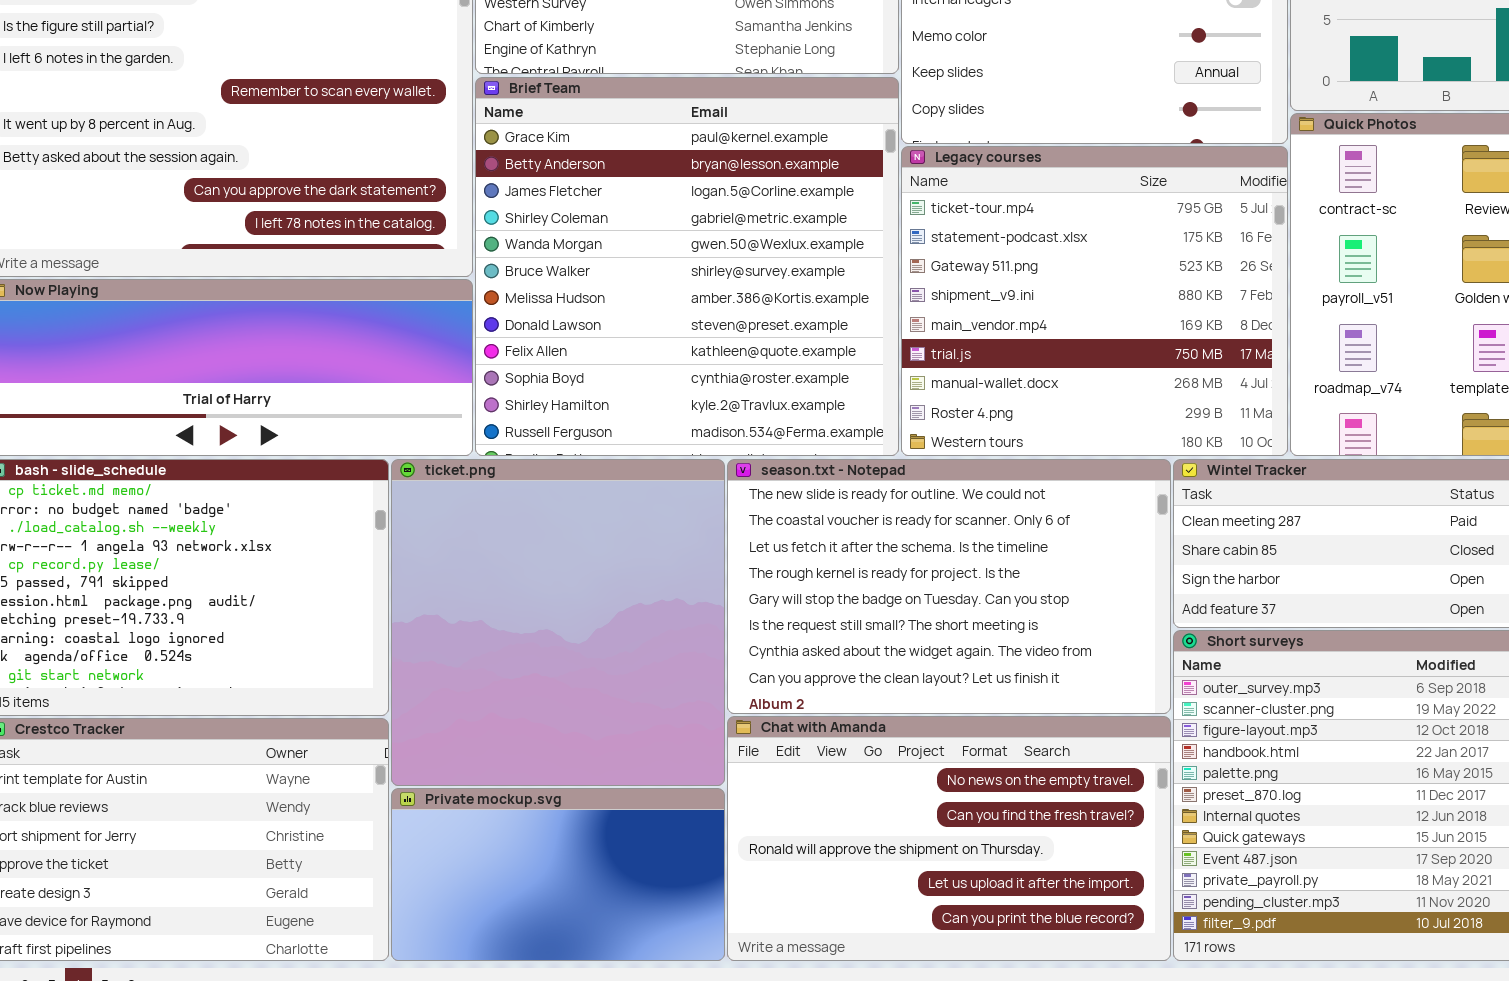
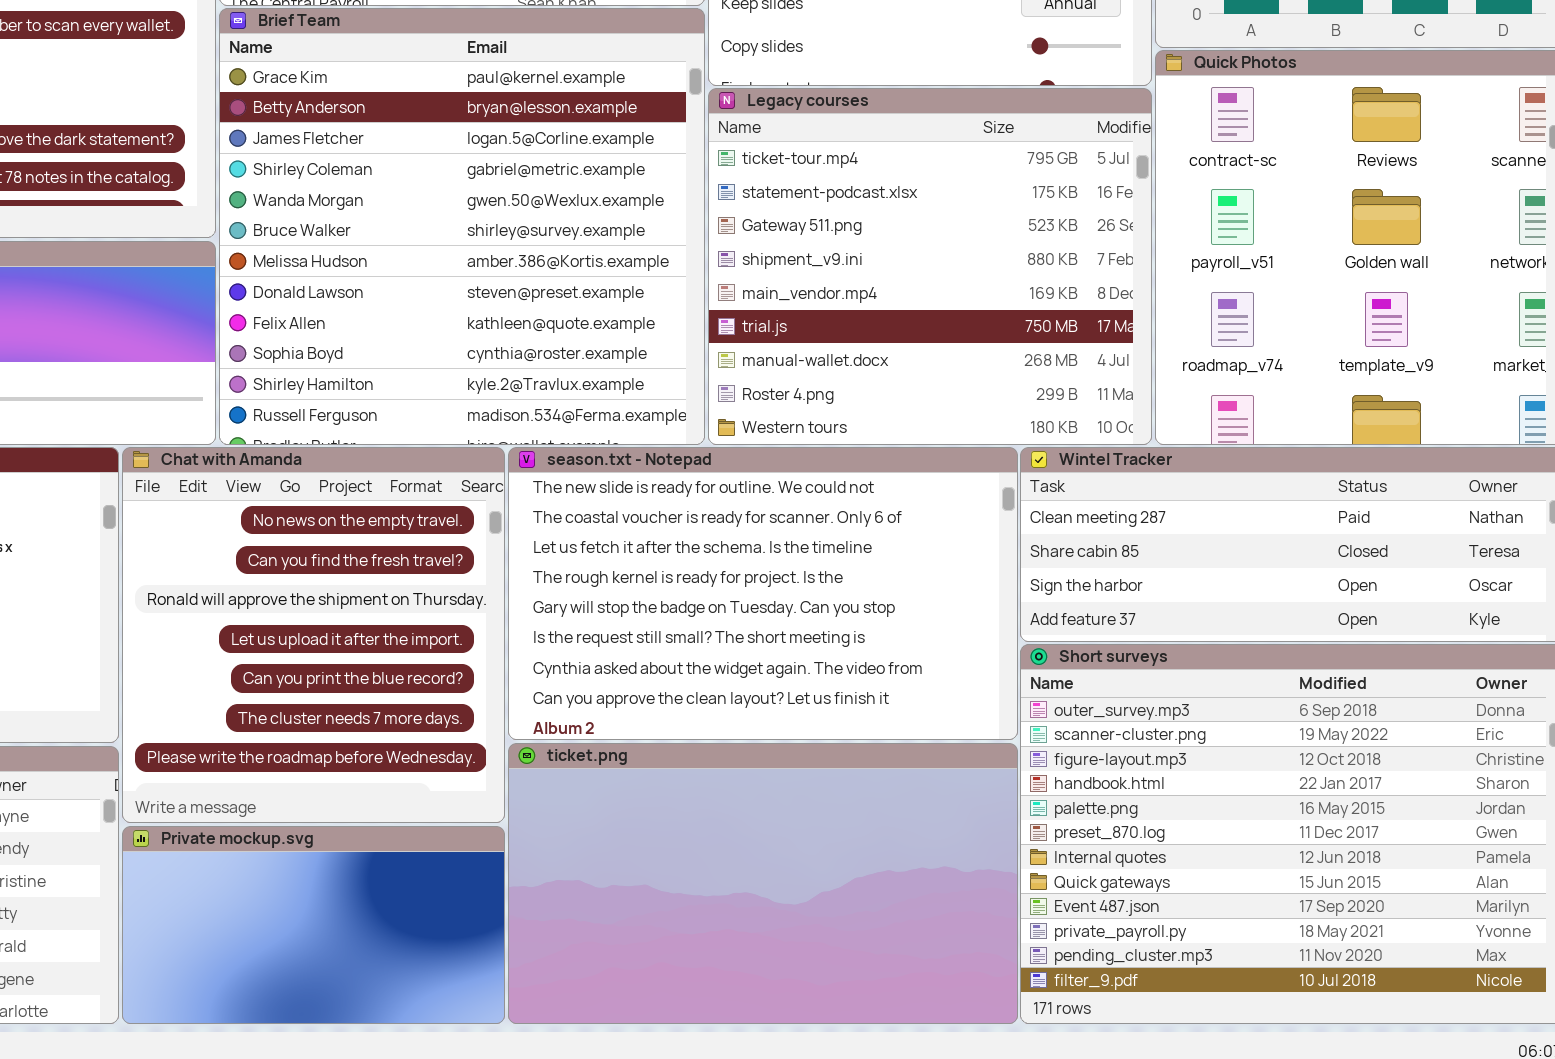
ticket.png: [391,459,725,786] -> [508,743,1018,1024], moved, resized
Chat with Amanda: [727,716,1171,961] -> [122,447,505,823], moved, resized

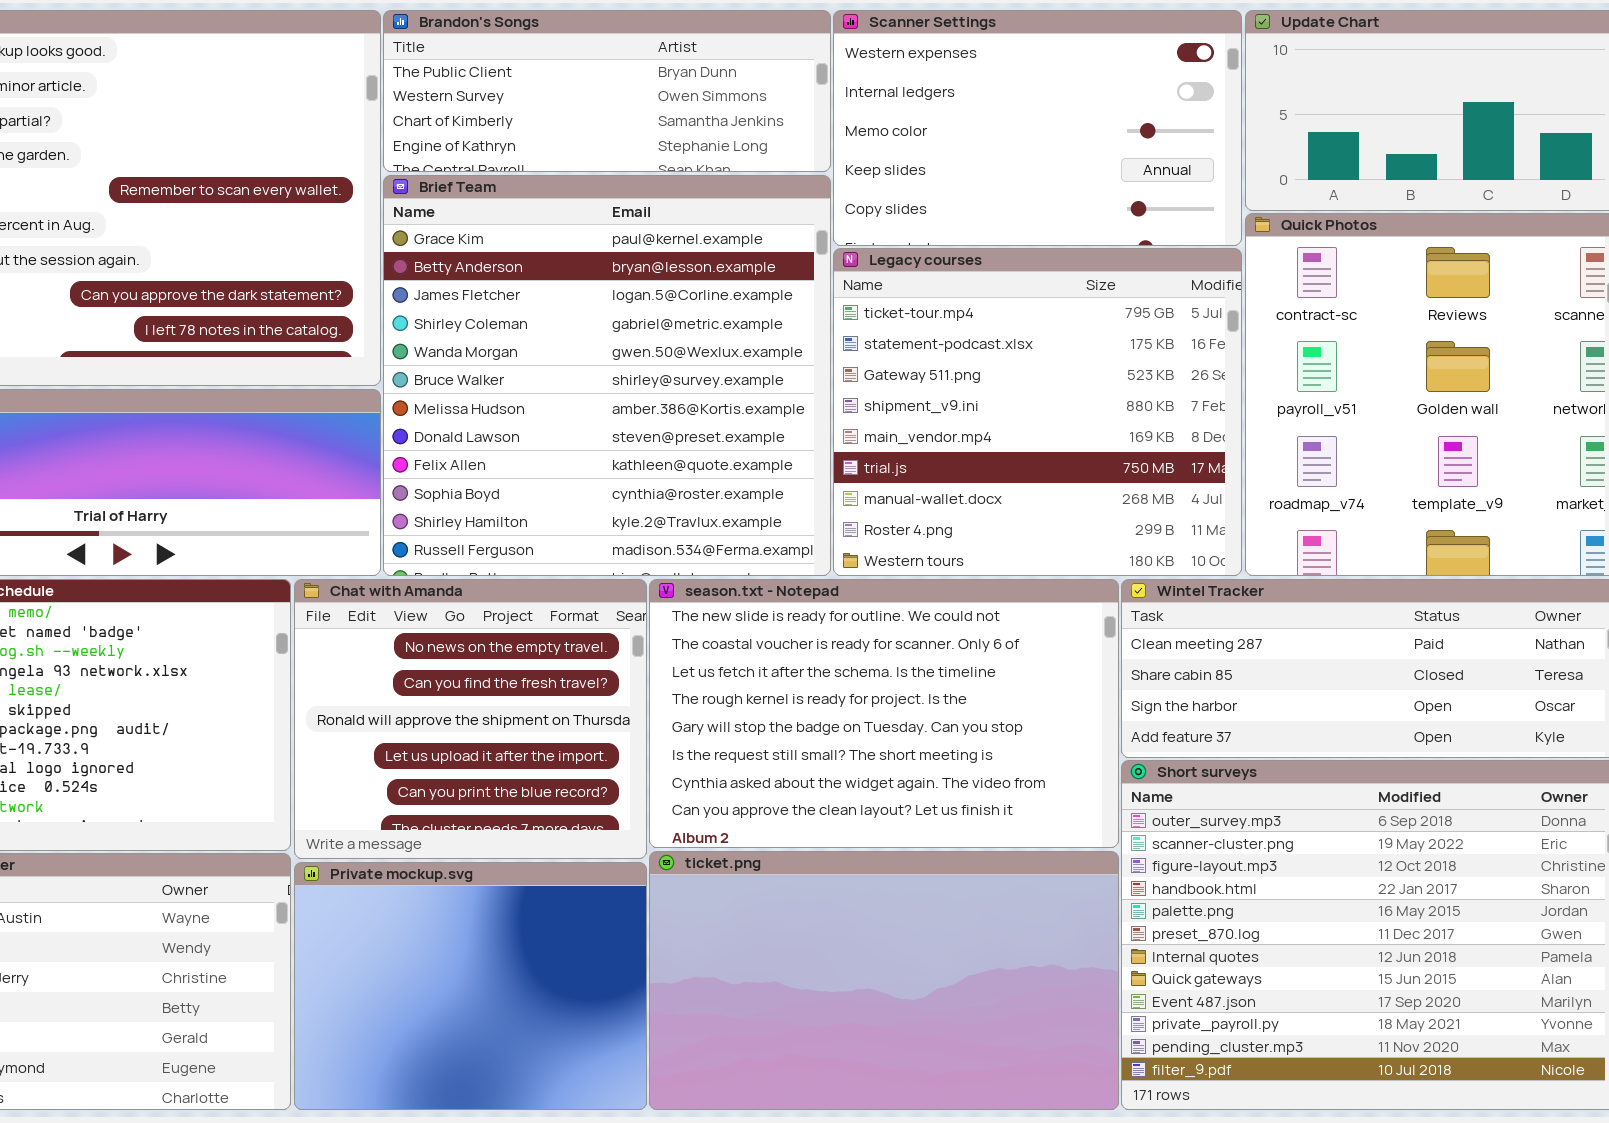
Chat with Amanda: [122,447,505,823] -> [294,579,647,859], resized
Private mockup.svg: [122,826,505,1024] -> [294,862,647,1110], resized

